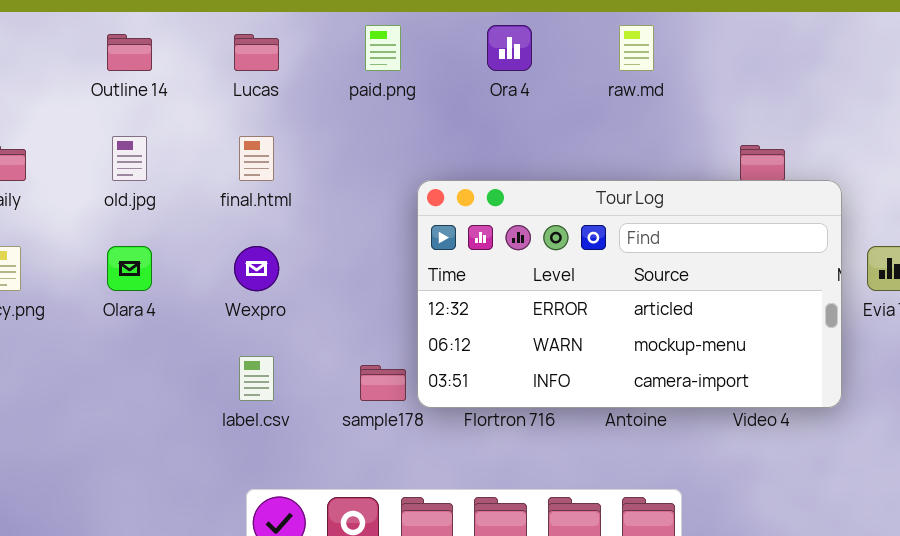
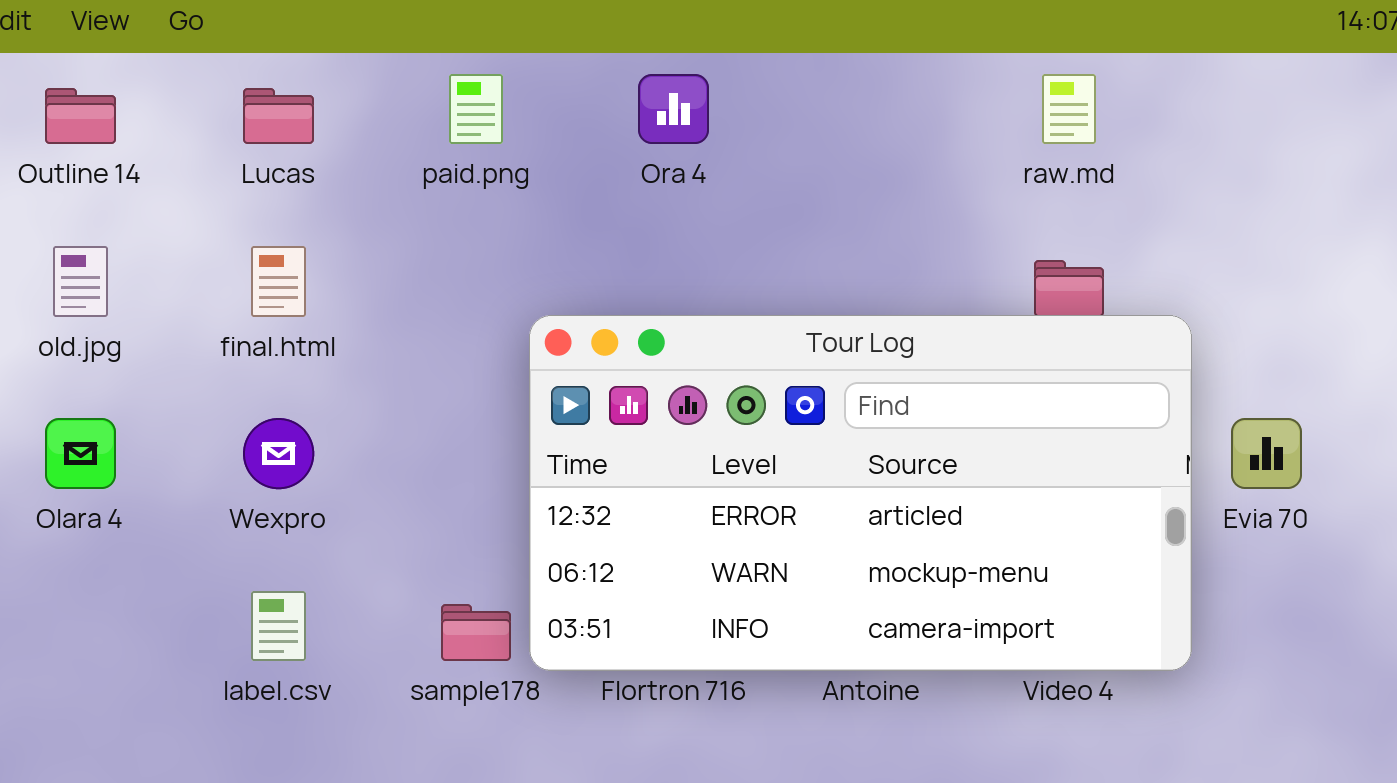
raw.md: [619,25,654,71] -> [1042,74,1096,144], moved

